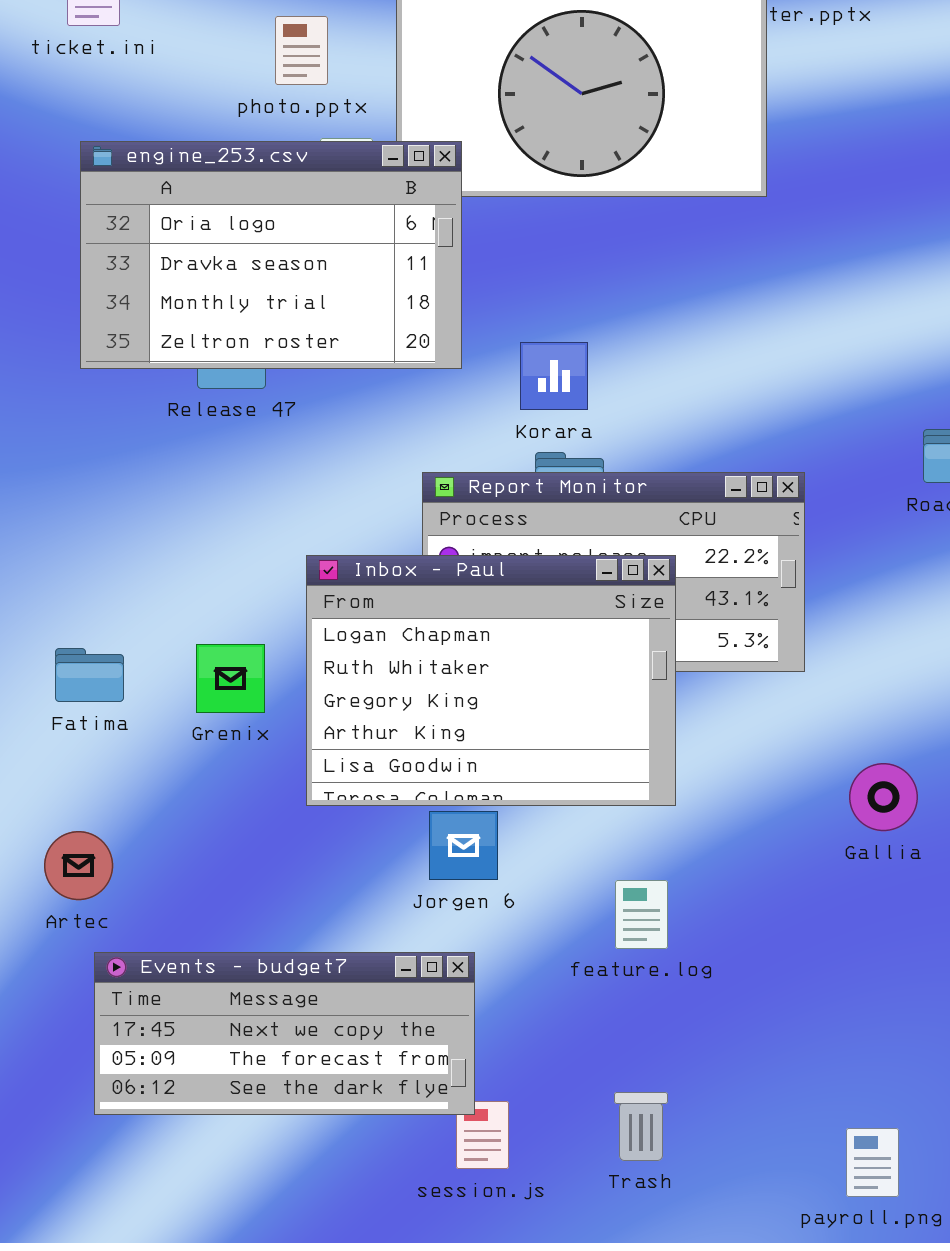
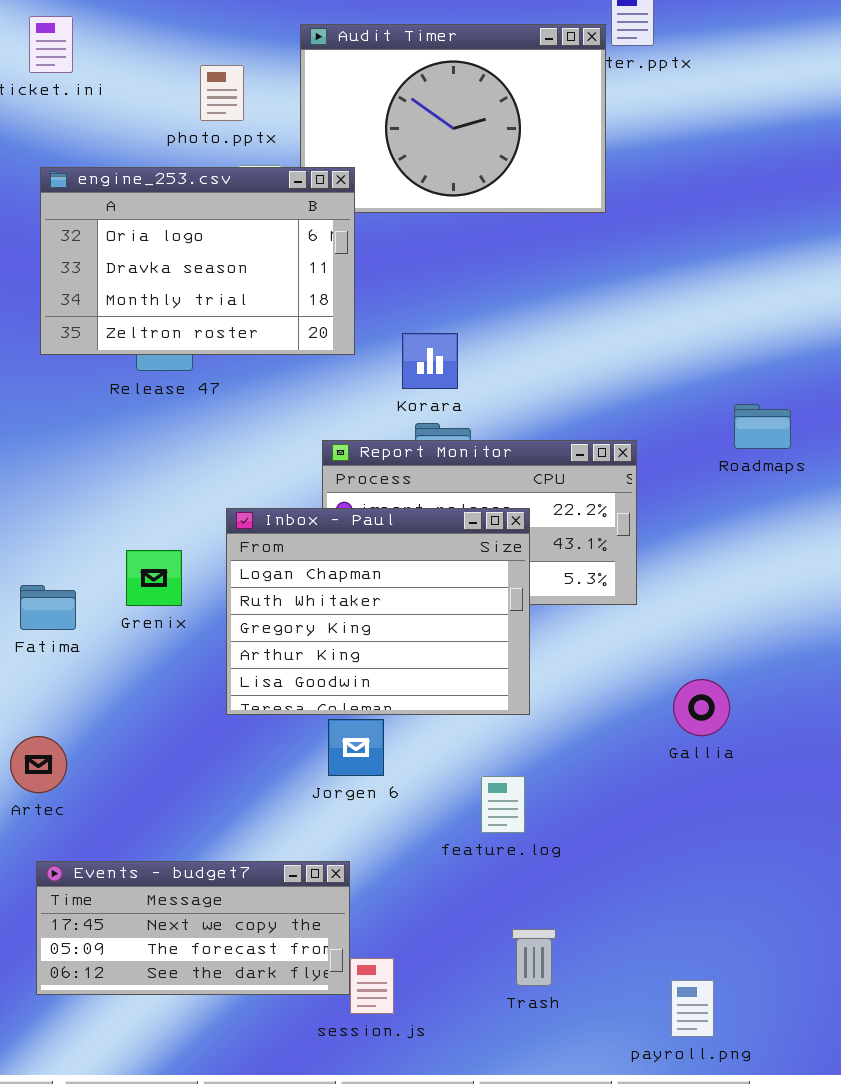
Grenix: [196,644,265,713] -> [126,550,182,606], moved
Events - budget7: [94,952,475,1115] -> [36,861,350,995], moved
Trash: [614,1092,668,1161] -> [512,929,556,986], moved

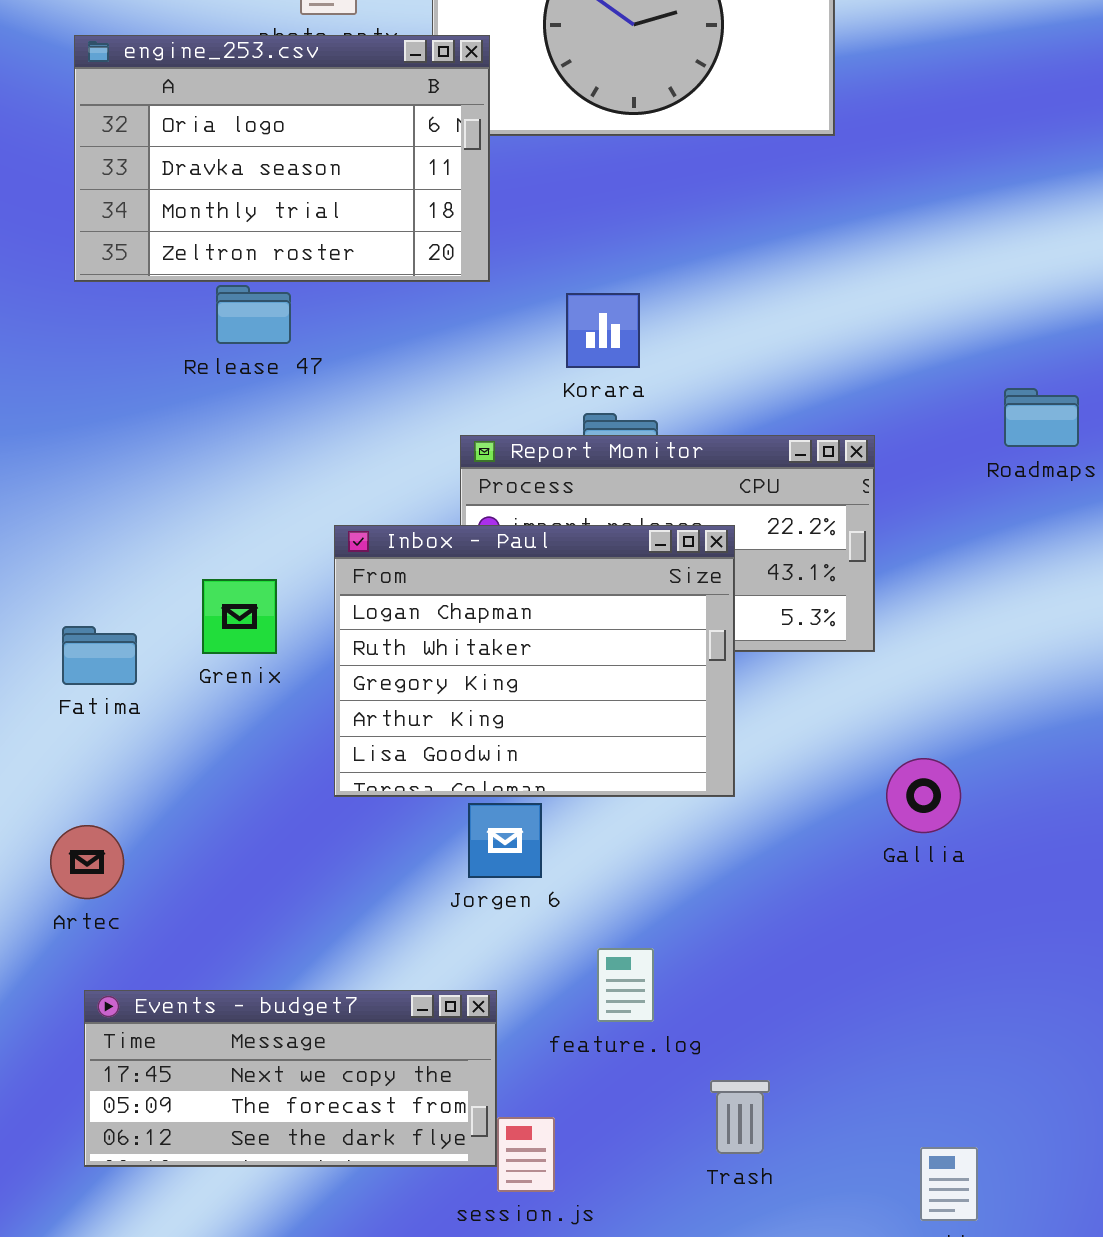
engine_253.csv: [40,167,355,355] -> [74,35,490,282], moved
Gallia: [673,679,730,736] -> [886,758,961,833], moved
feature.log: [481,776,525,833] -> [597,948,654,1022], moved

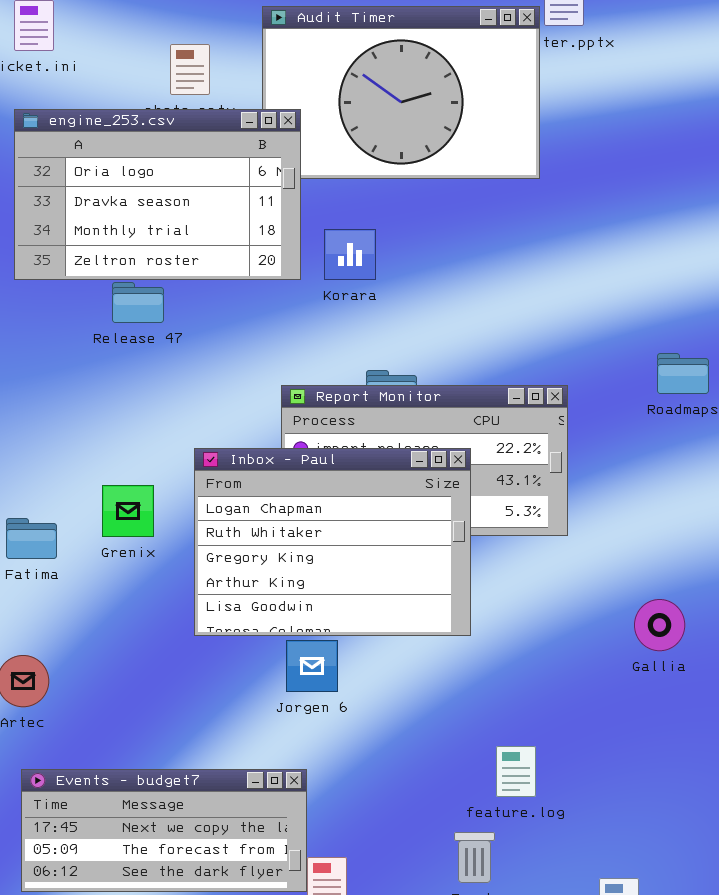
Korara: [566,293,640,368] -> [324,229,376,280], moved
Gallia: [886,758,961,833] -> [634,599,685,651], moved
feature.log: [597,948,654,1022] -> [496,746,536,797], moved

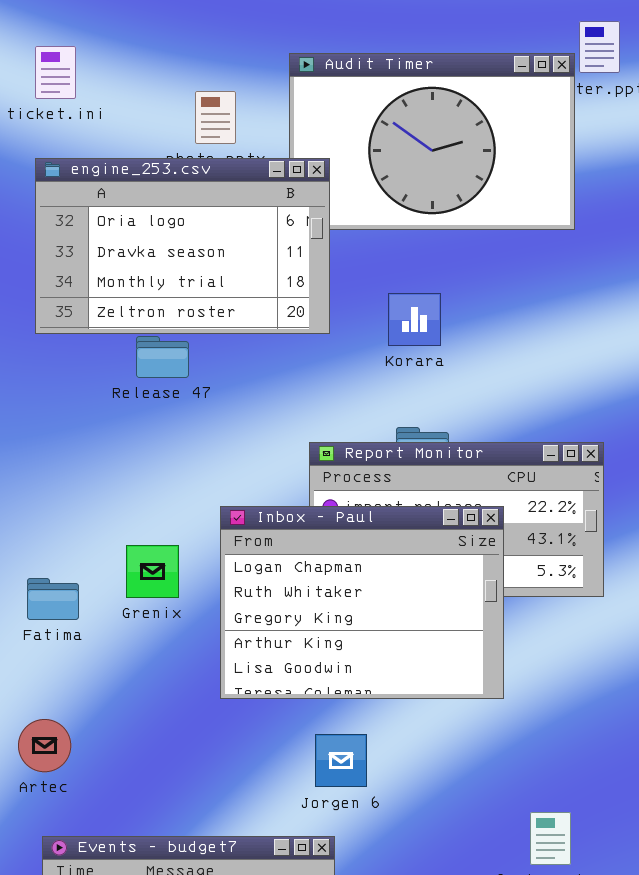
Korara: [324,229,376,280] -> [388,293,441,346], moved
Jorgen 6: [286,640,338,692] -> [315,734,367,787], moved

